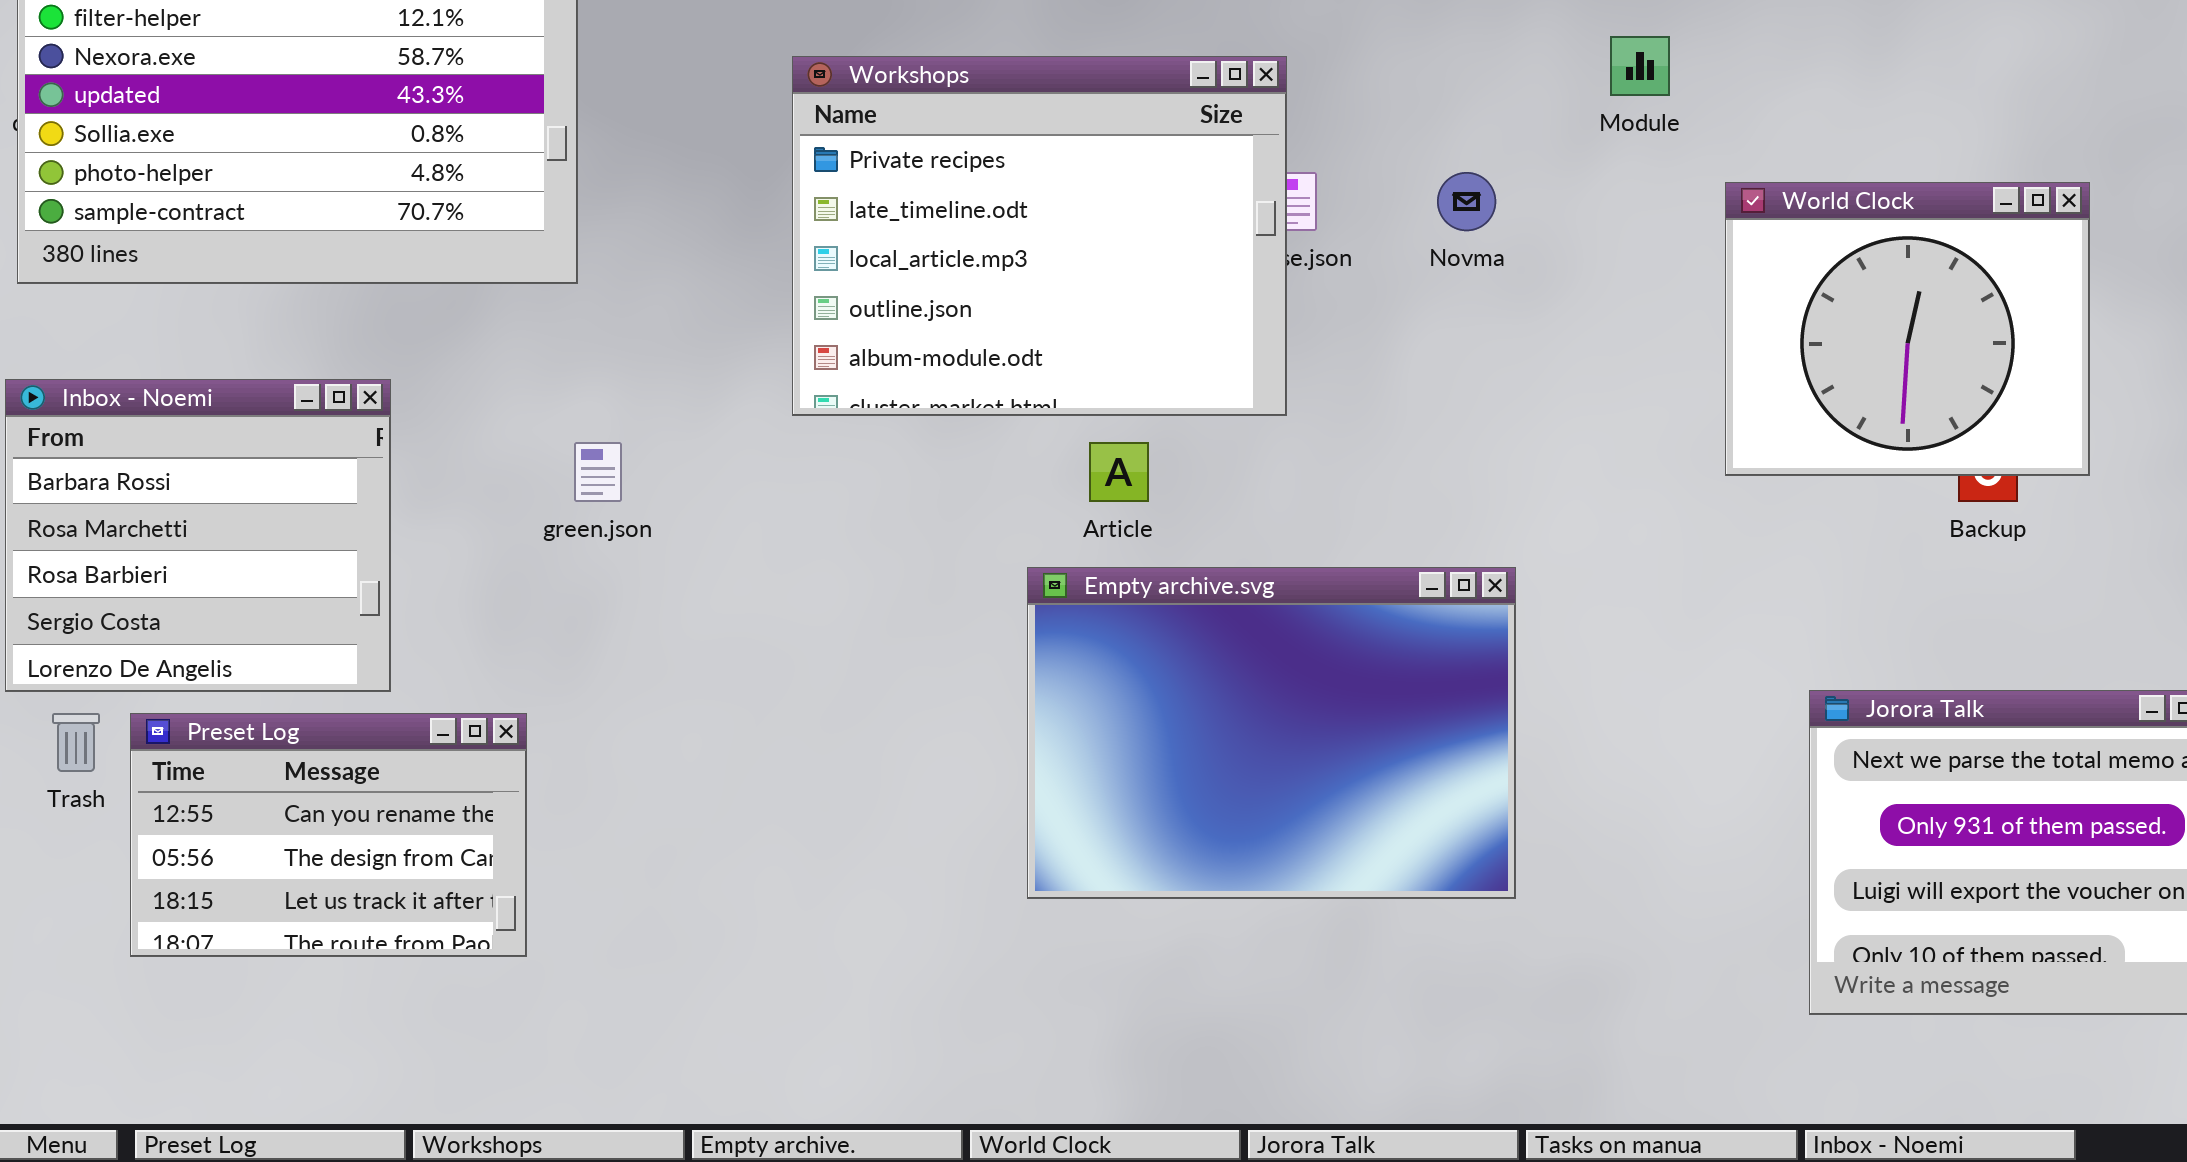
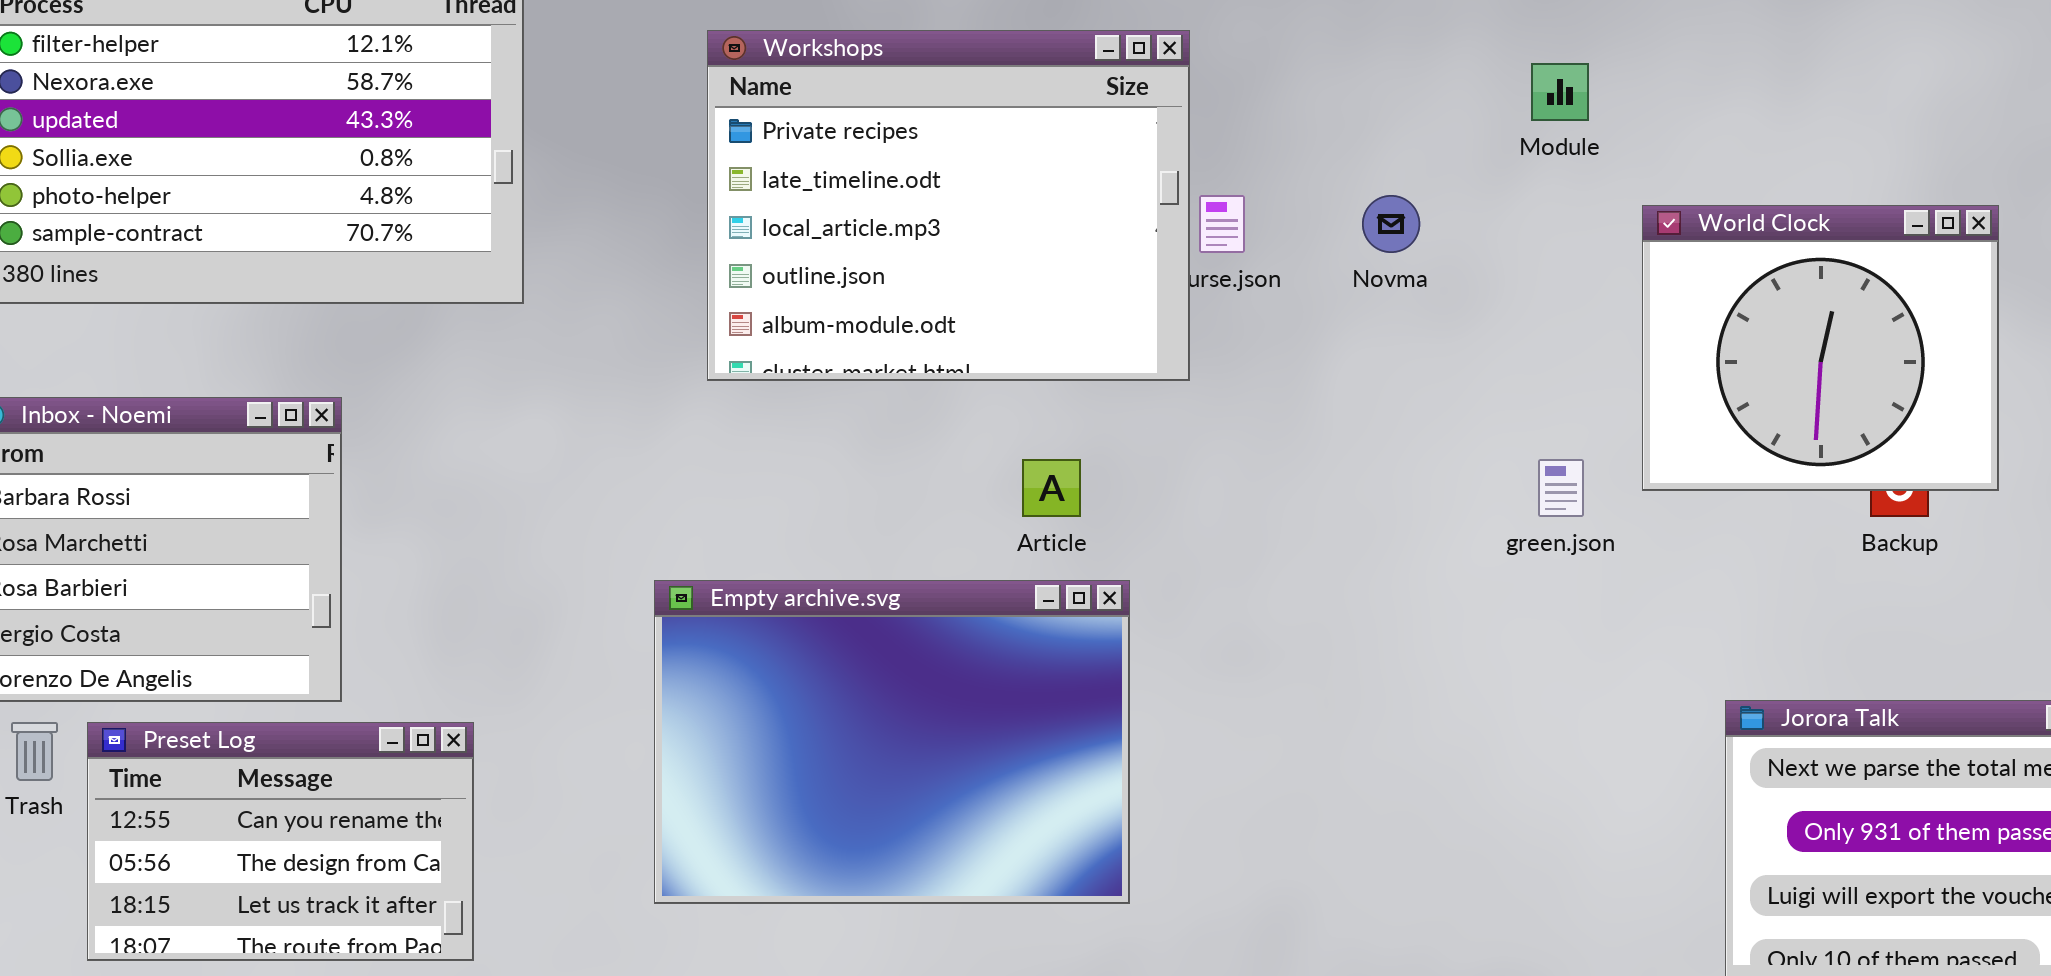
Workshops: [792,56,1287,416] -> [707,30,1190,381], moved
green.json: [574,442,622,502] -> [1538,459,1584,517], moved
Empty archive.svg: [1027,567,1516,899] -> [654,580,1130,904], moved

